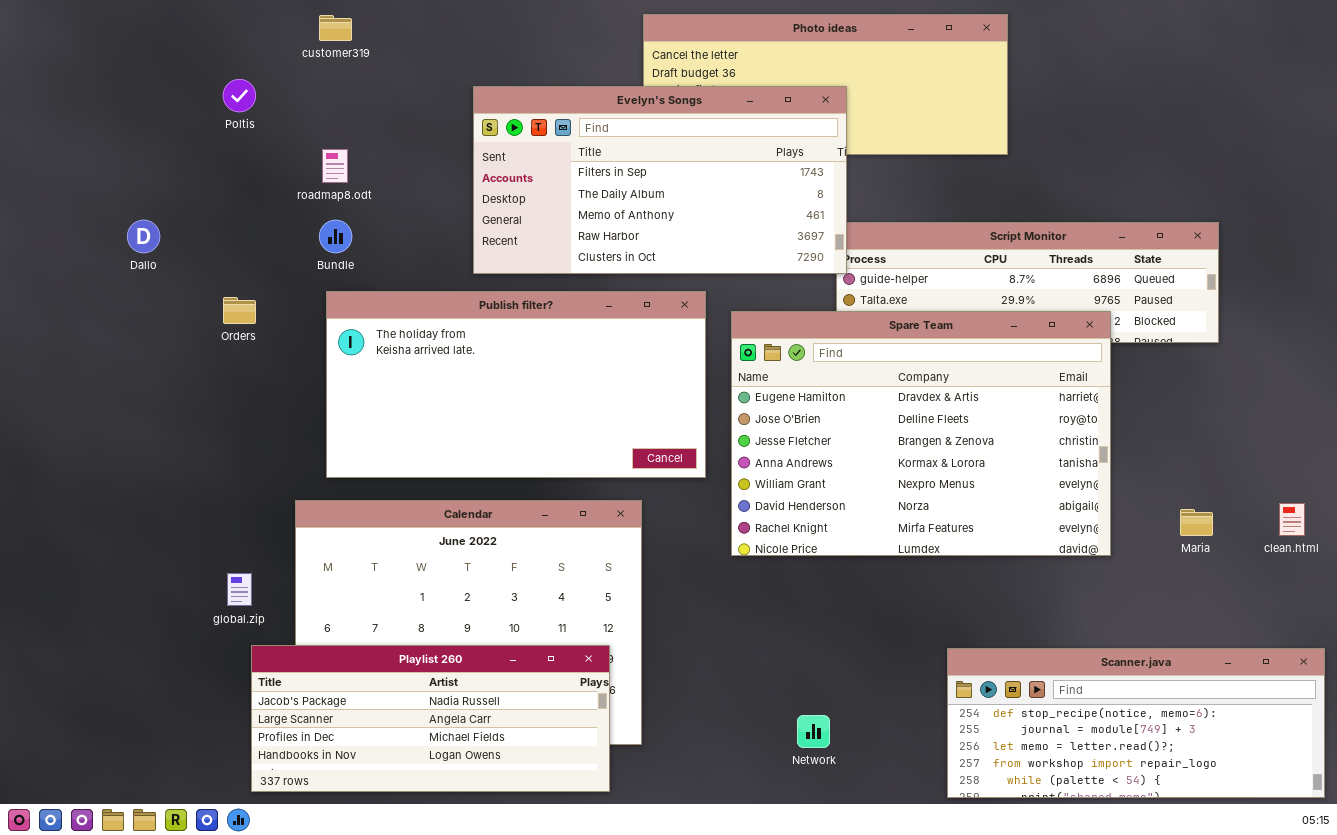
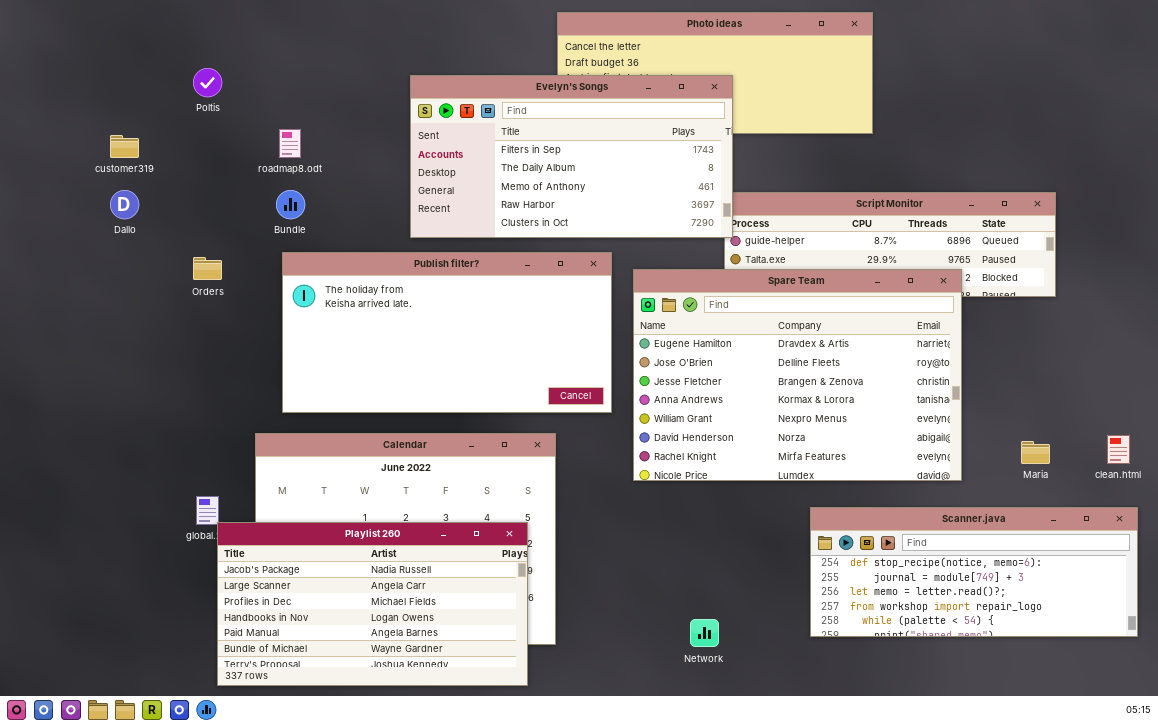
customer319: [319,15,352,41] -> [110,135,139,158], moved
Playlist 260: [251,645,610,792] -> [217,522,528,686], resized
Scanner.java: [947,648,1325,798] -> [810,507,1138,637], moved

